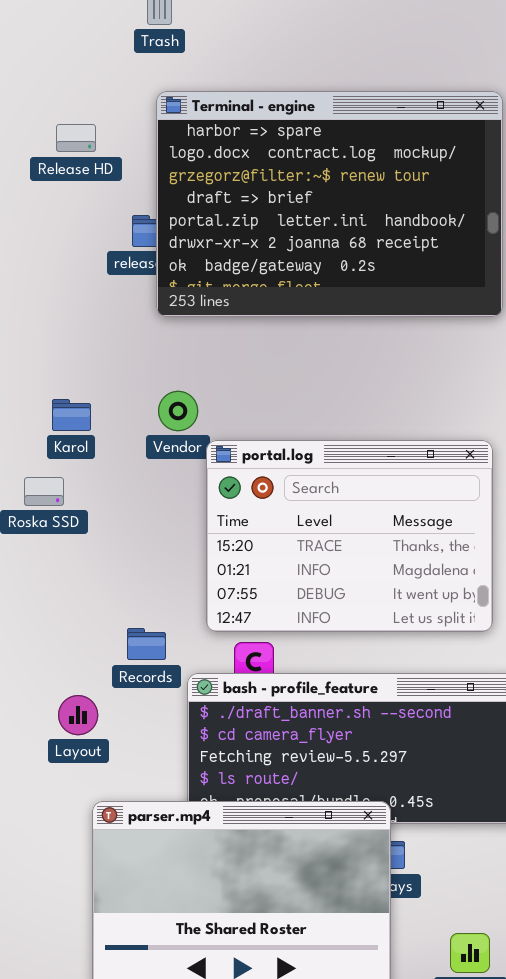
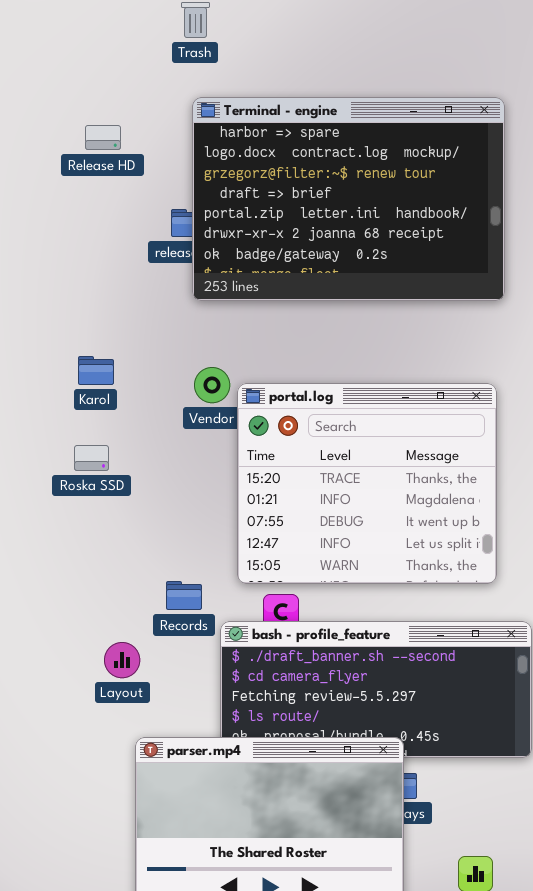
Release HD: [56,124,96,152] -> [85,125,121,150], moved
Karol: [52,399,91,431] -> [78,356,114,385], moved
portal.log: [206,440,493,632] -> [237,383,497,584], resized

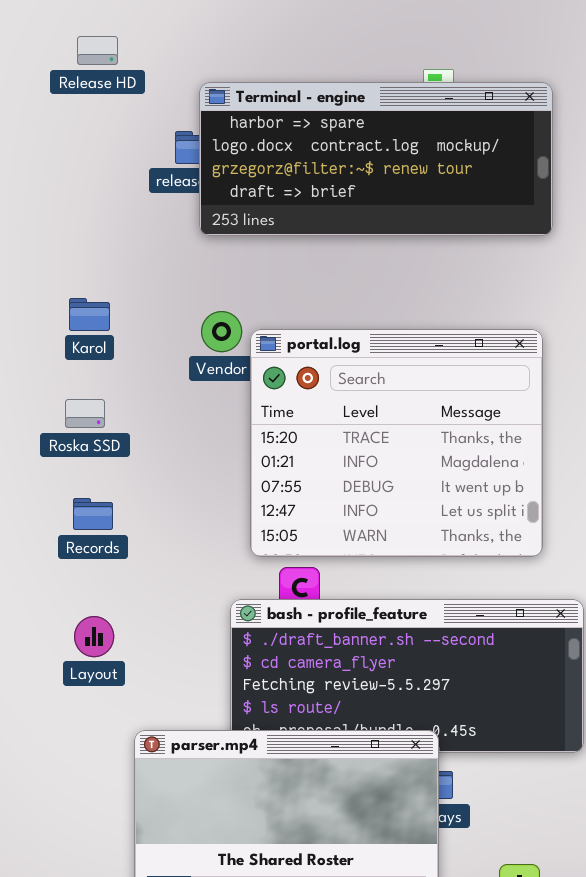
Terminal - engine: [192,97,505,301] -> [199,82,553,236], resized
Records: [166,581,202,610] -> [73,498,113,530], moved
Layout: [104,642,140,678] -> [74,616,114,657], moved

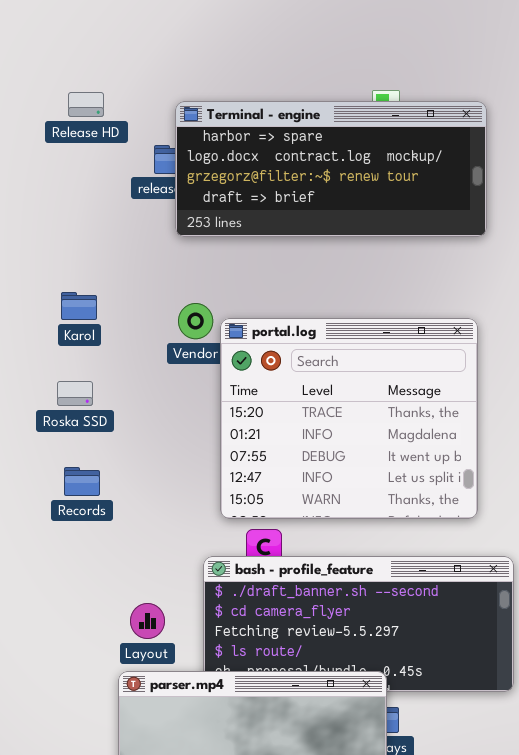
Release HD: [77,36,118,65] -> [68,92,104,117], moved
Layout: [74,616,114,657] -> [130,603,165,639], moved

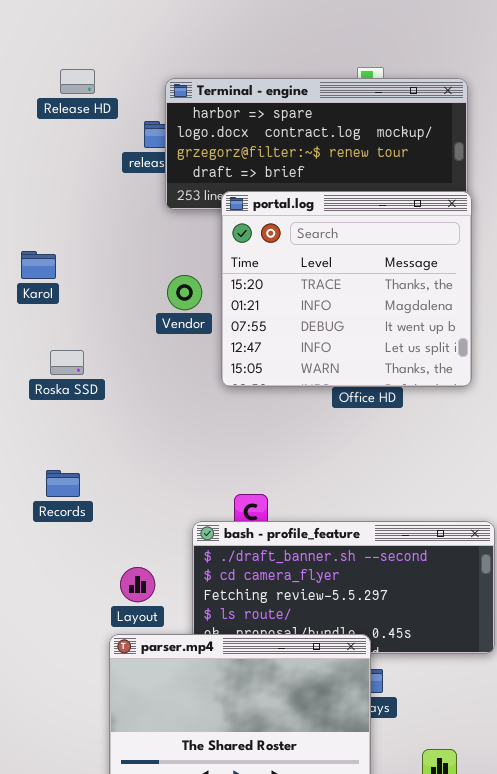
Karol: [61,292,97,320] -> [21,251,56,279], moved
portal.log: [220,318,478,519] -> [221,191,472,387], moved
Records: [64,467,100,496] -> [46,470,80,497], moved

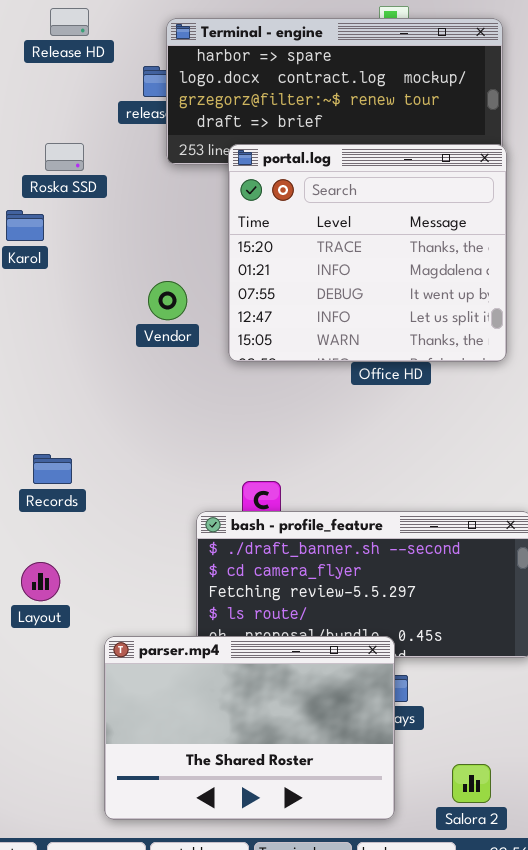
Vendor: [167,275,202,310] -> [148,281,187,320], moved
Roska SSD: [50,350,84,375] -> [45,143,84,171], moved
Layout: [120,567,155,602] -> [21,562,60,601], moved

